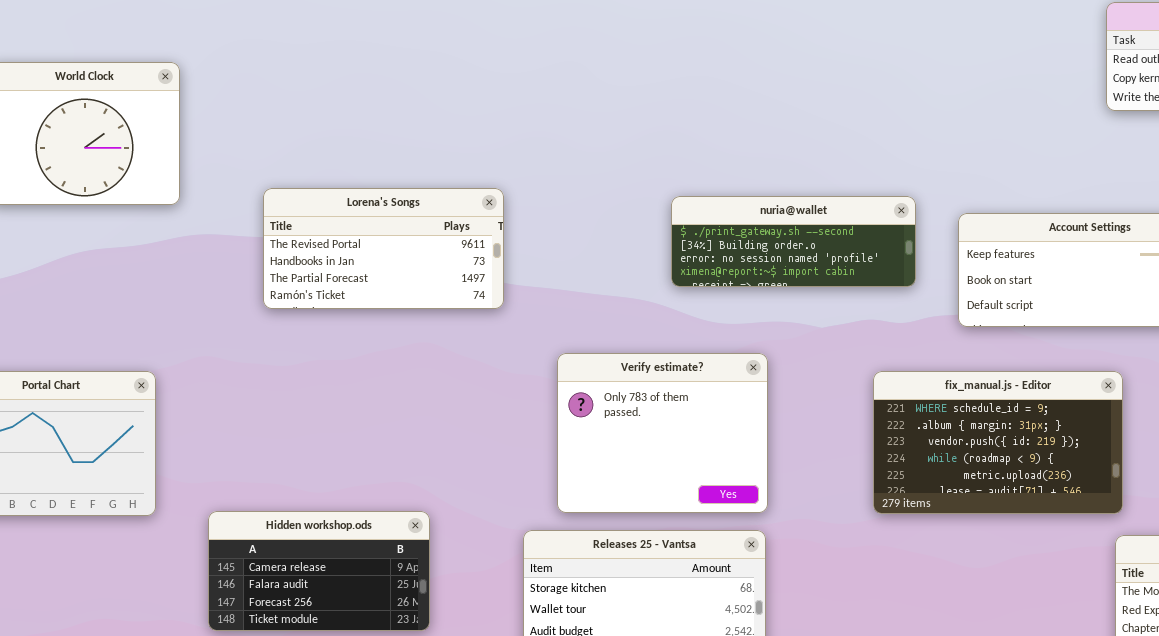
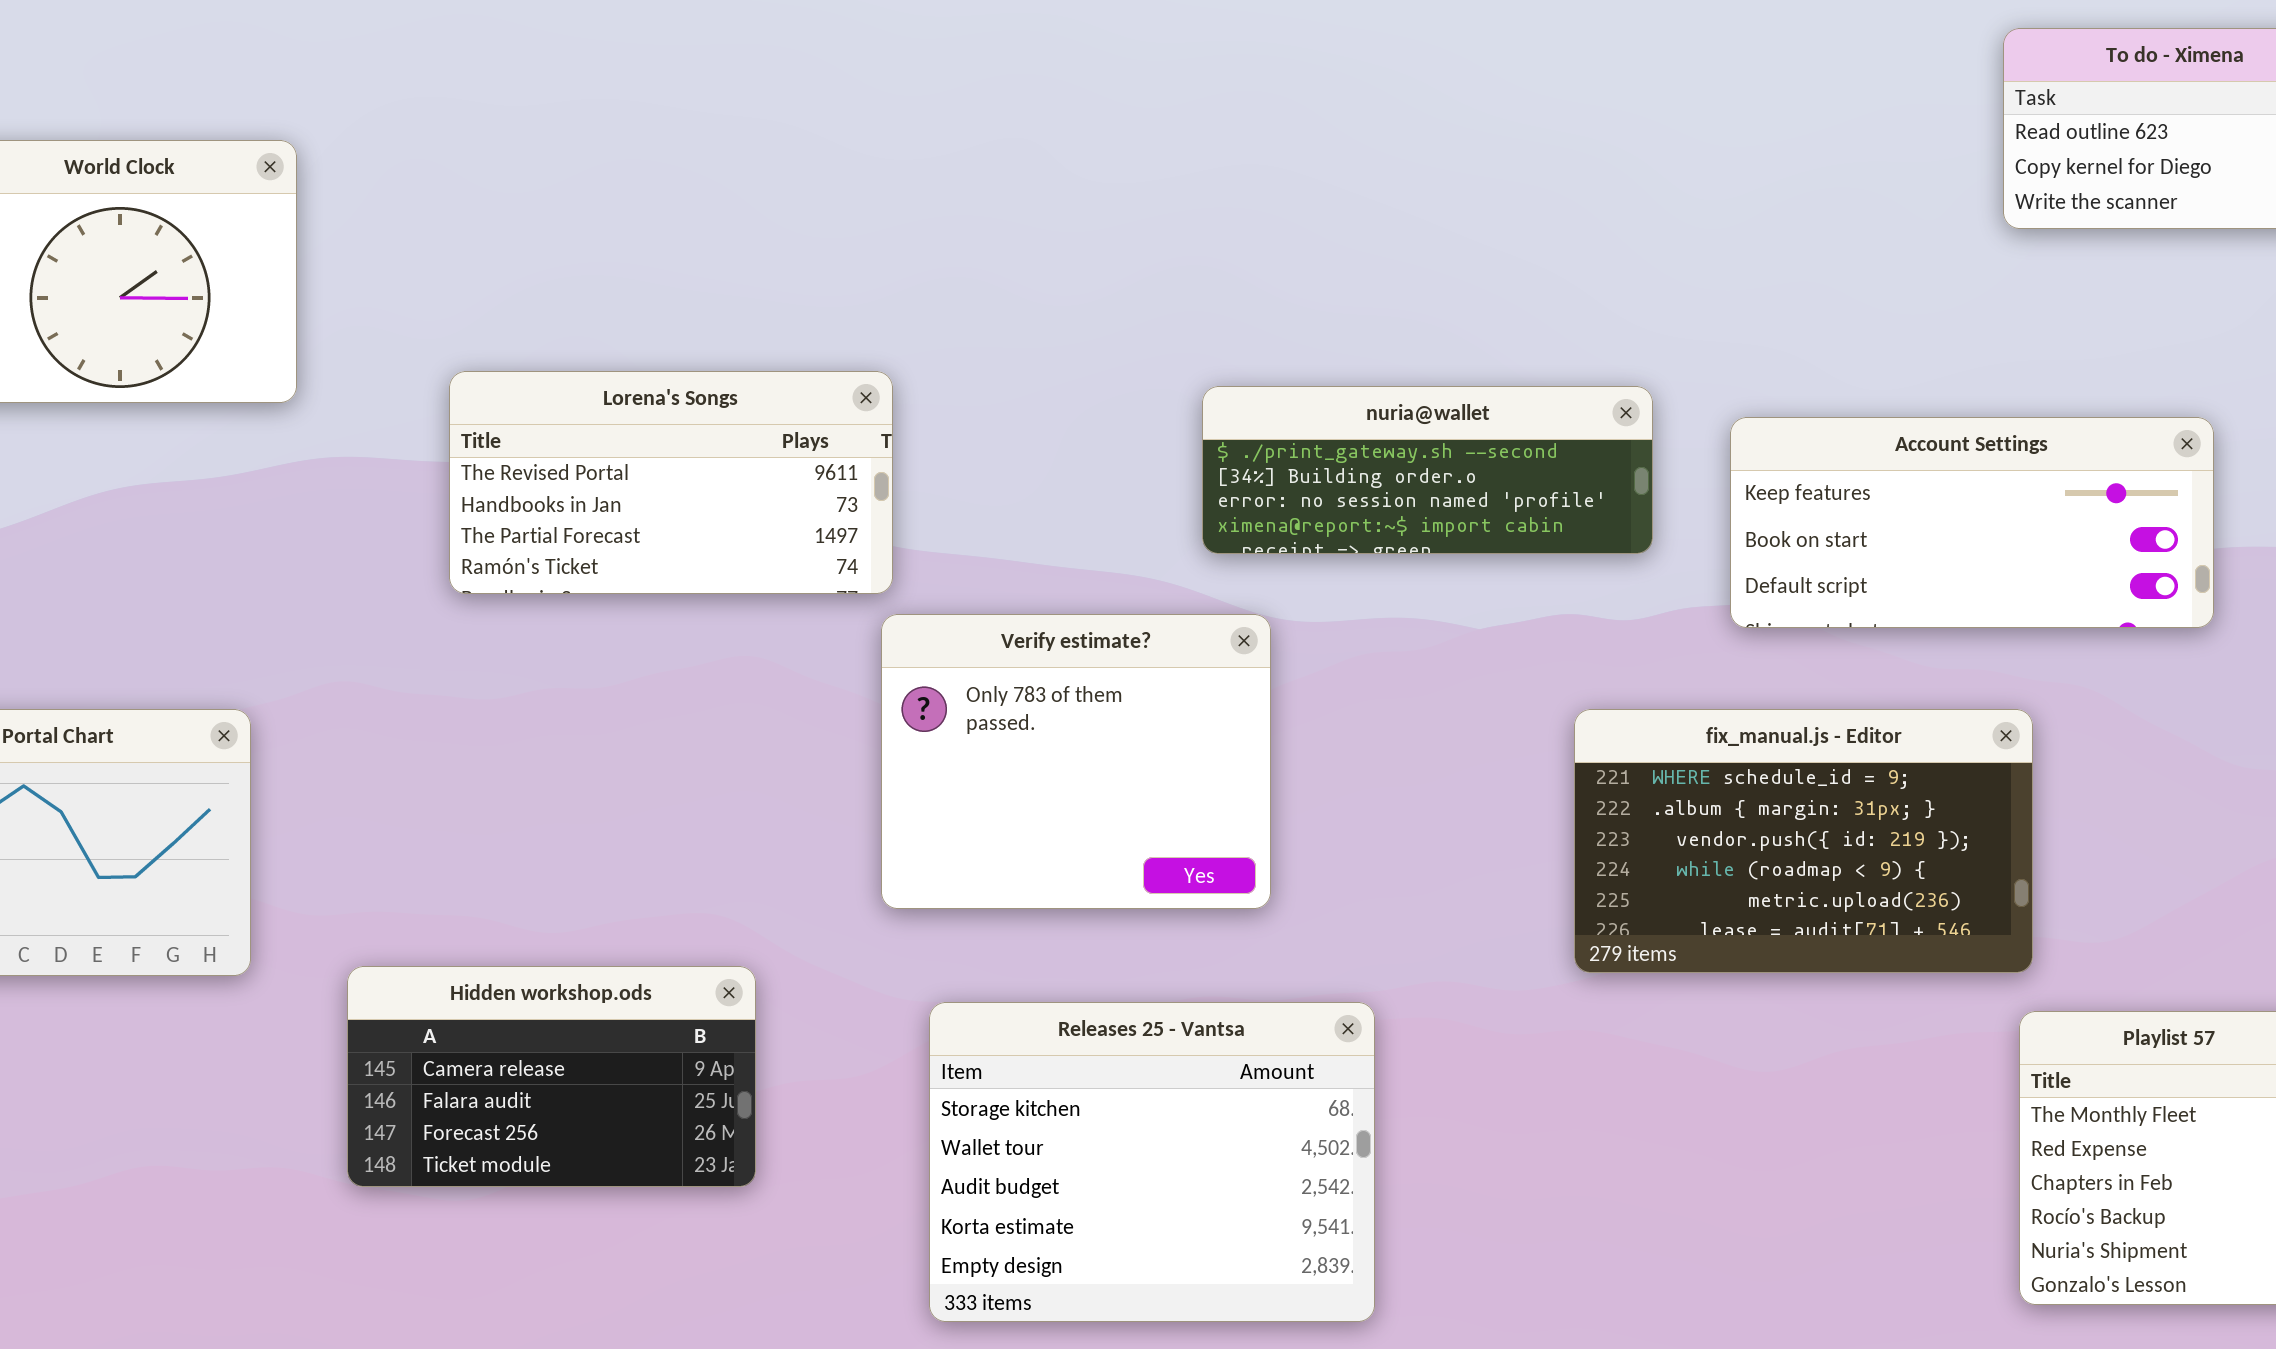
Verify estimate?: [557,353,768,513] -> [881,614,1271,909], moved

